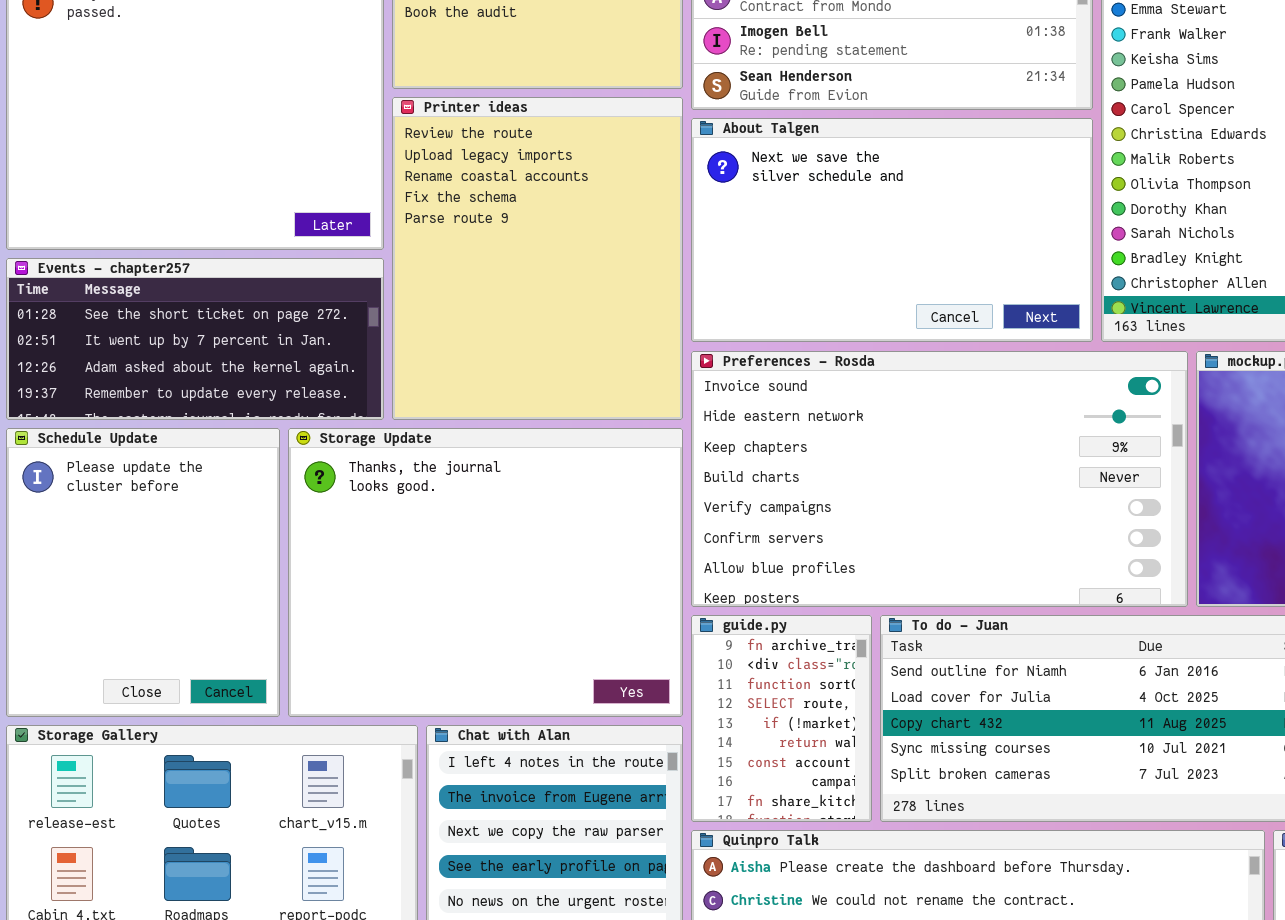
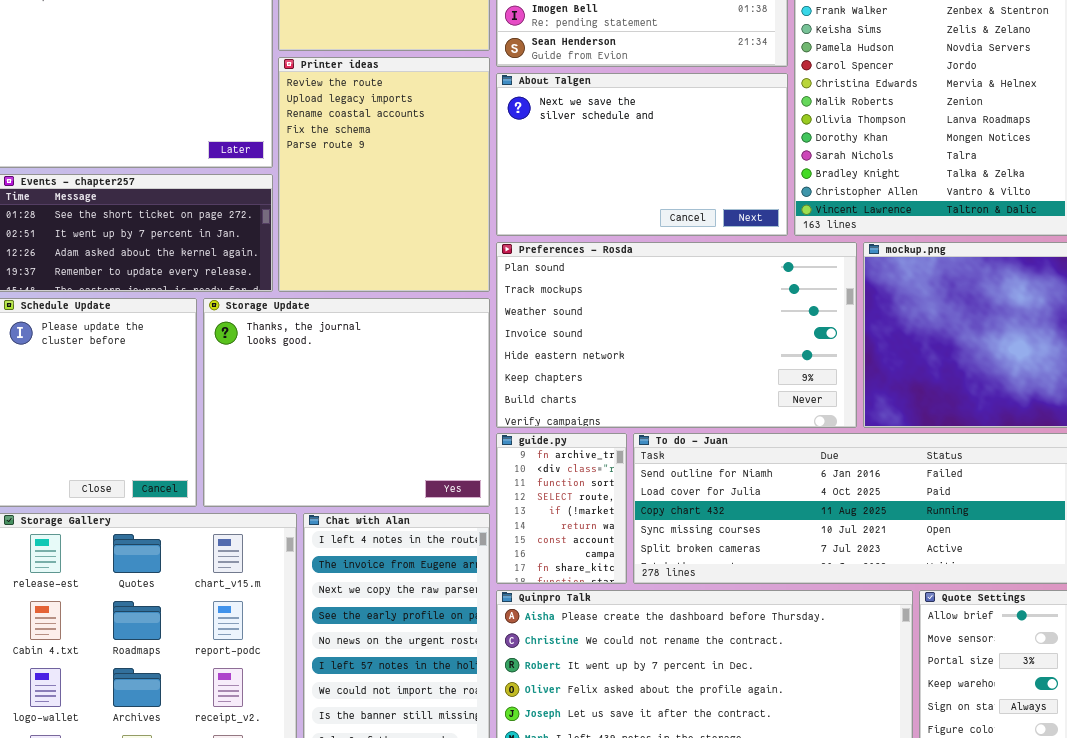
Preferences - Rosda: [691,351,1188,607] -> [496,242,857,428], scrolled up 3 rows

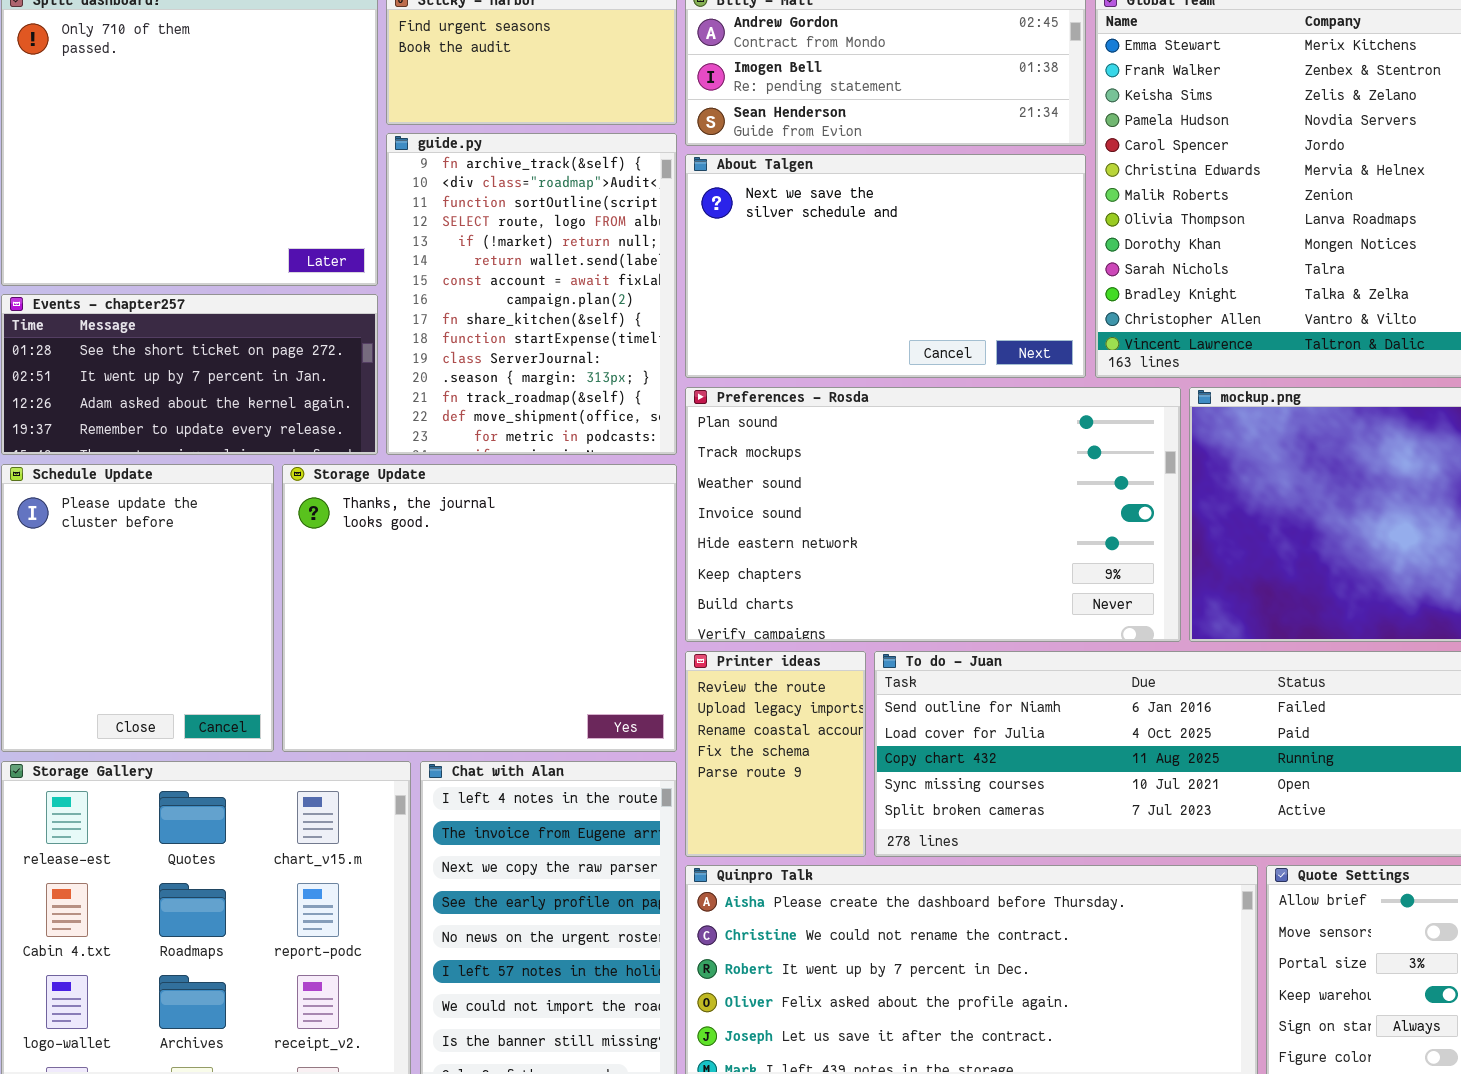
Printer ideas: [278,57,490,292] -> [685,651,866,857], moved, resized
guide.py: [496,433,627,584] -> [386,133,677,455], moved, resized

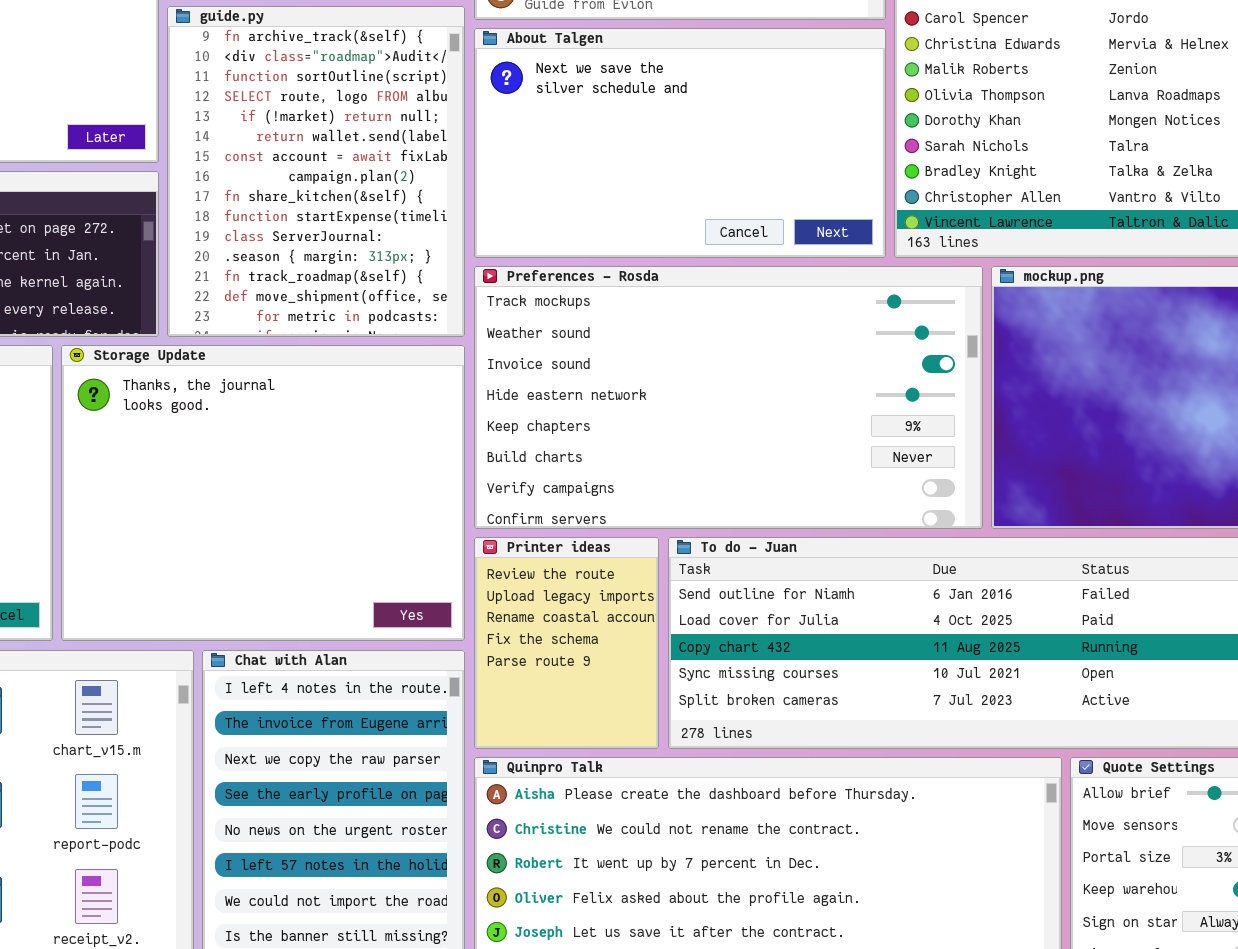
Preferences - Rosda: [685,387,1181,642] -> [474,266,983,529], scrolled down 1 row

